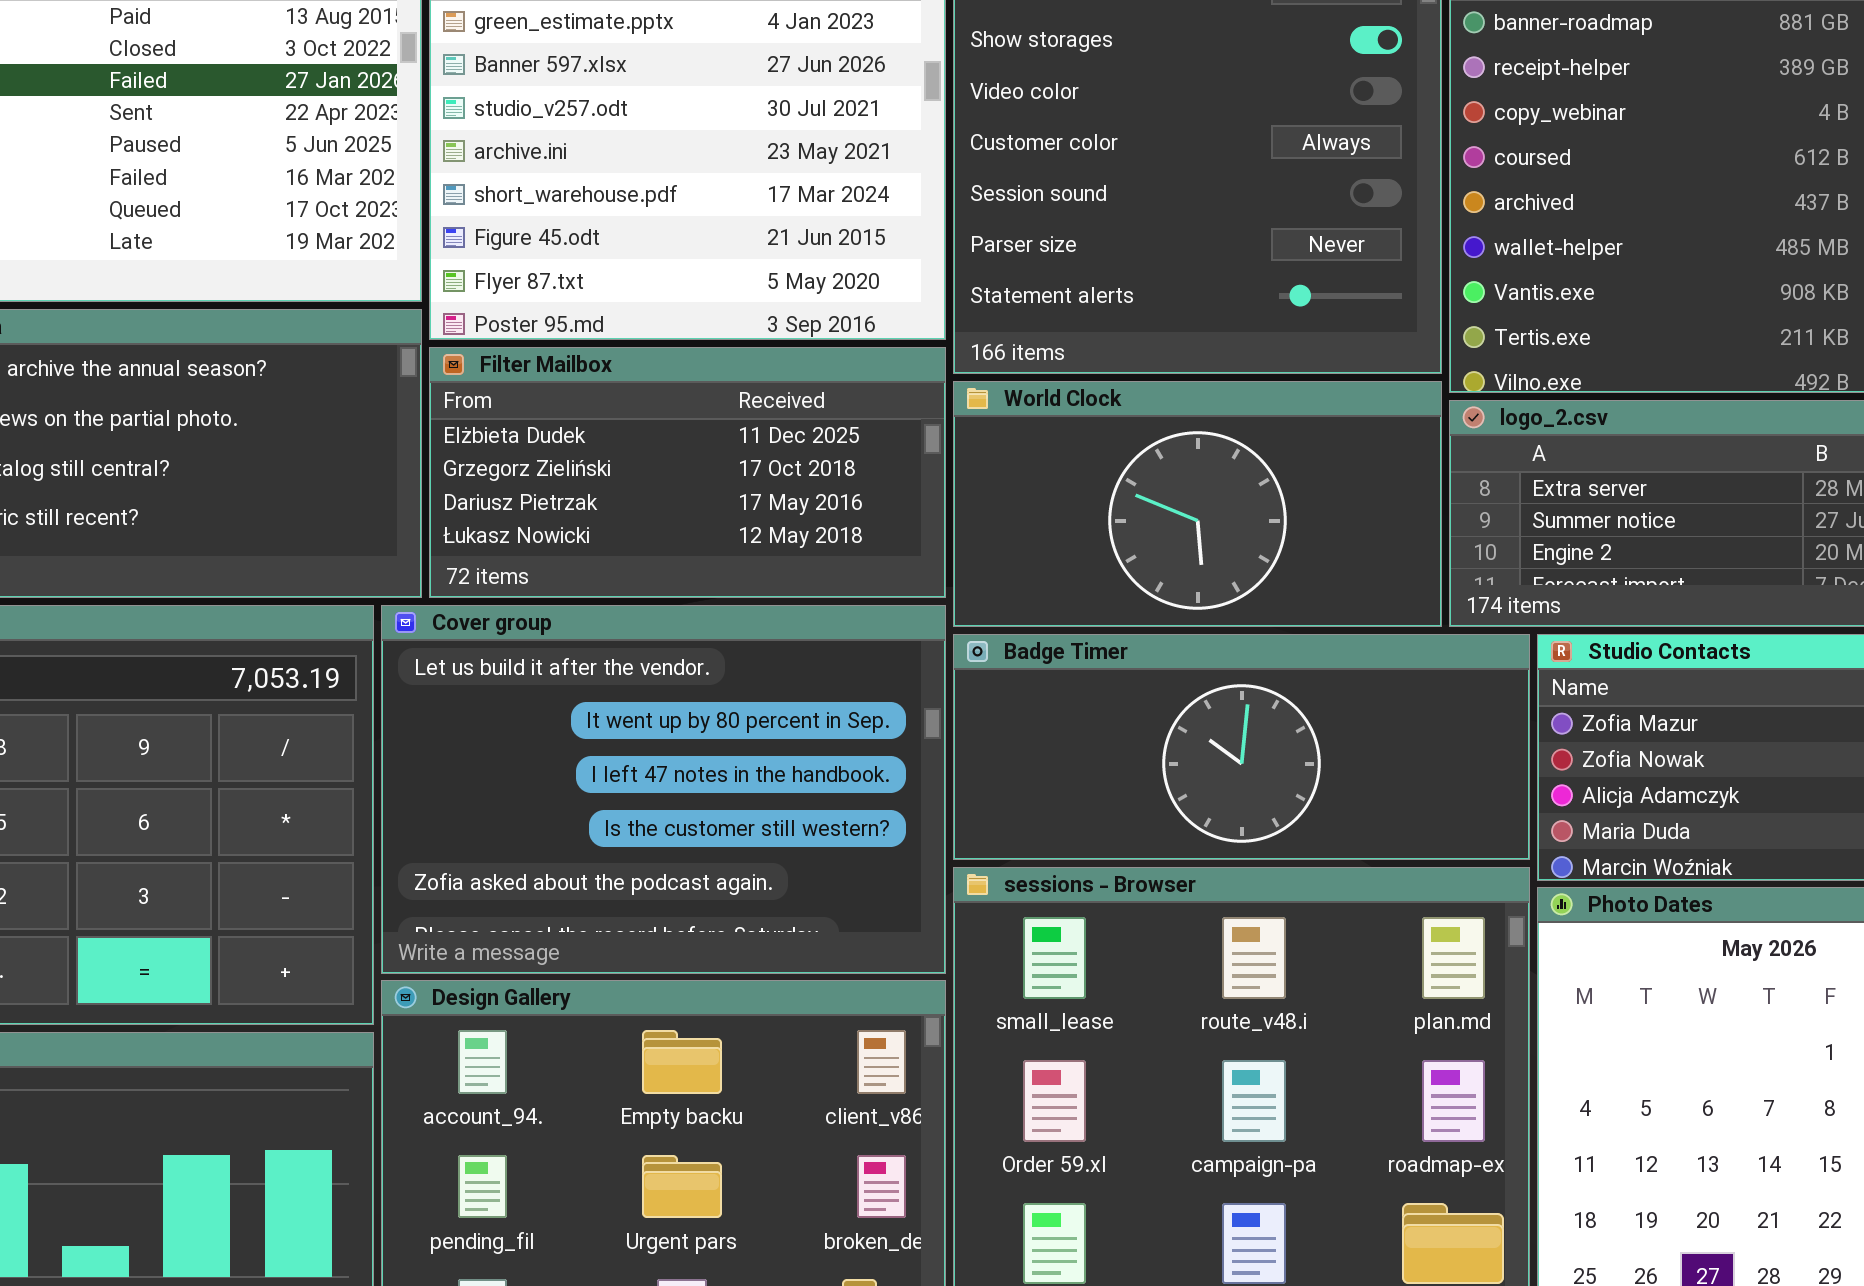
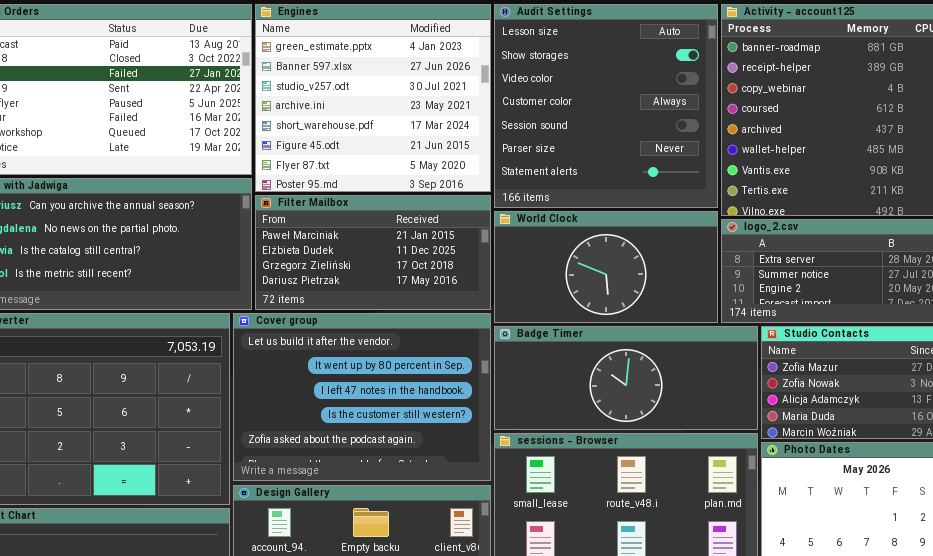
Filter Mailbox: [429,347,946,598] -> [255,195,491,310], scrolled up 1 row

